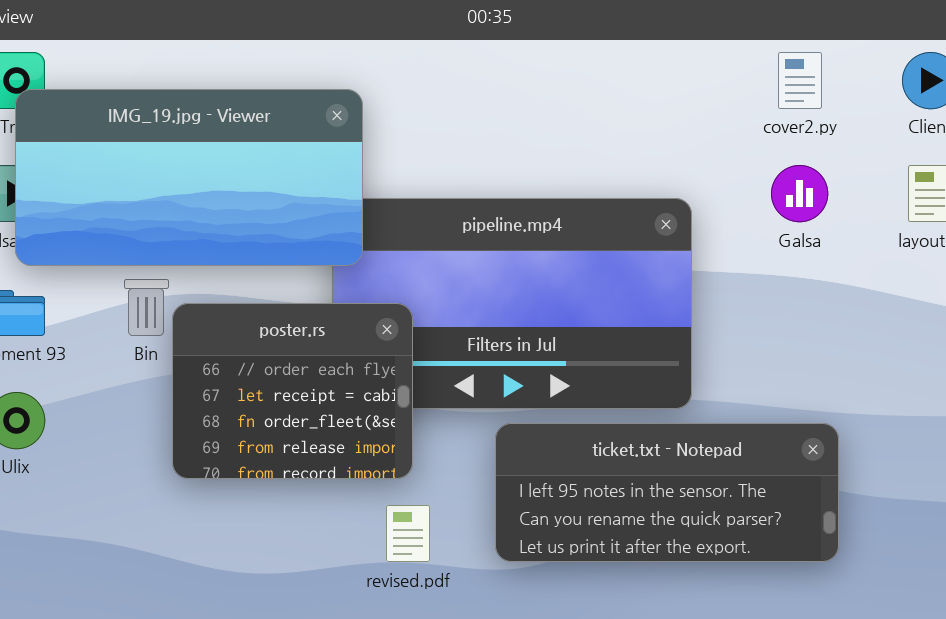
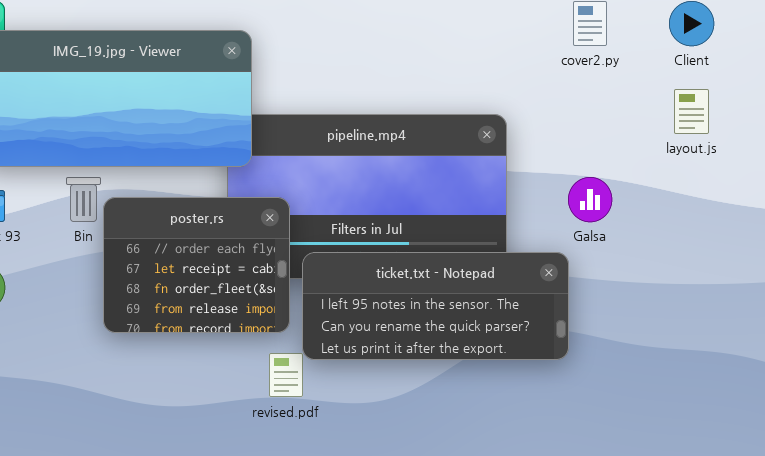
Galsa: [771,165,828,222] -> [568,177,612,222], moved
ticket.txt - Notepad: [495,423,839,562] -> [302,252,569,360], moved

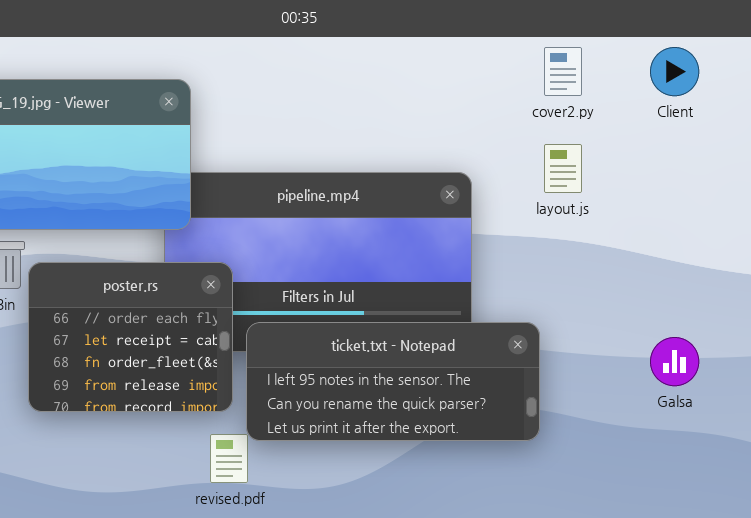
layout.js: [674,89,709,134] -> [544,144,582,193], moved
Galsa: [568,177,612,222] -> [650,337,699,386], moved

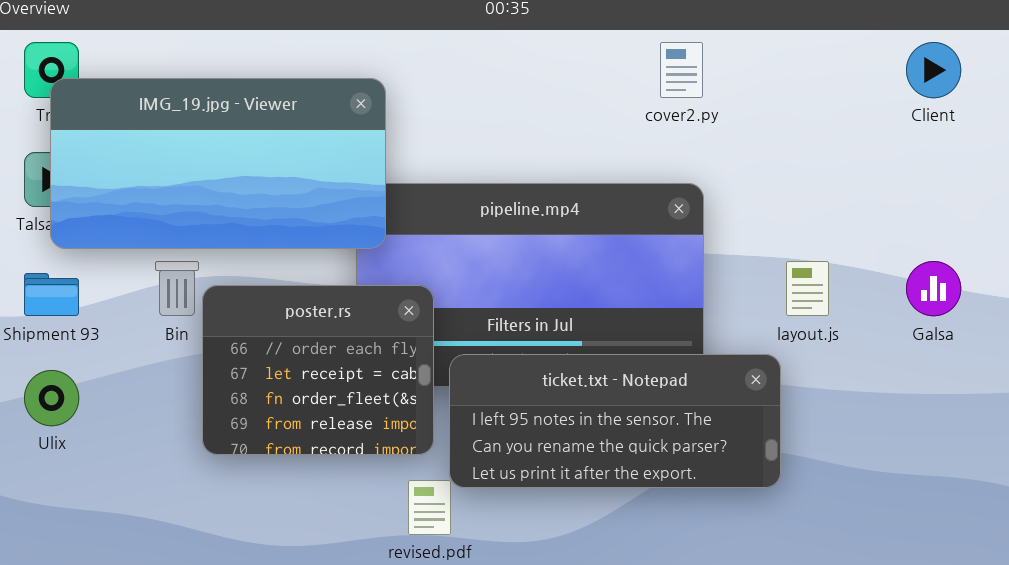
cover2.py: [544,47,582,96] -> [660,42,703,98], moved
layout.js: [544,144,582,193] -> [786,261,829,316], moved
Galsa: [650,337,699,386] -> [906,261,961,316], moved

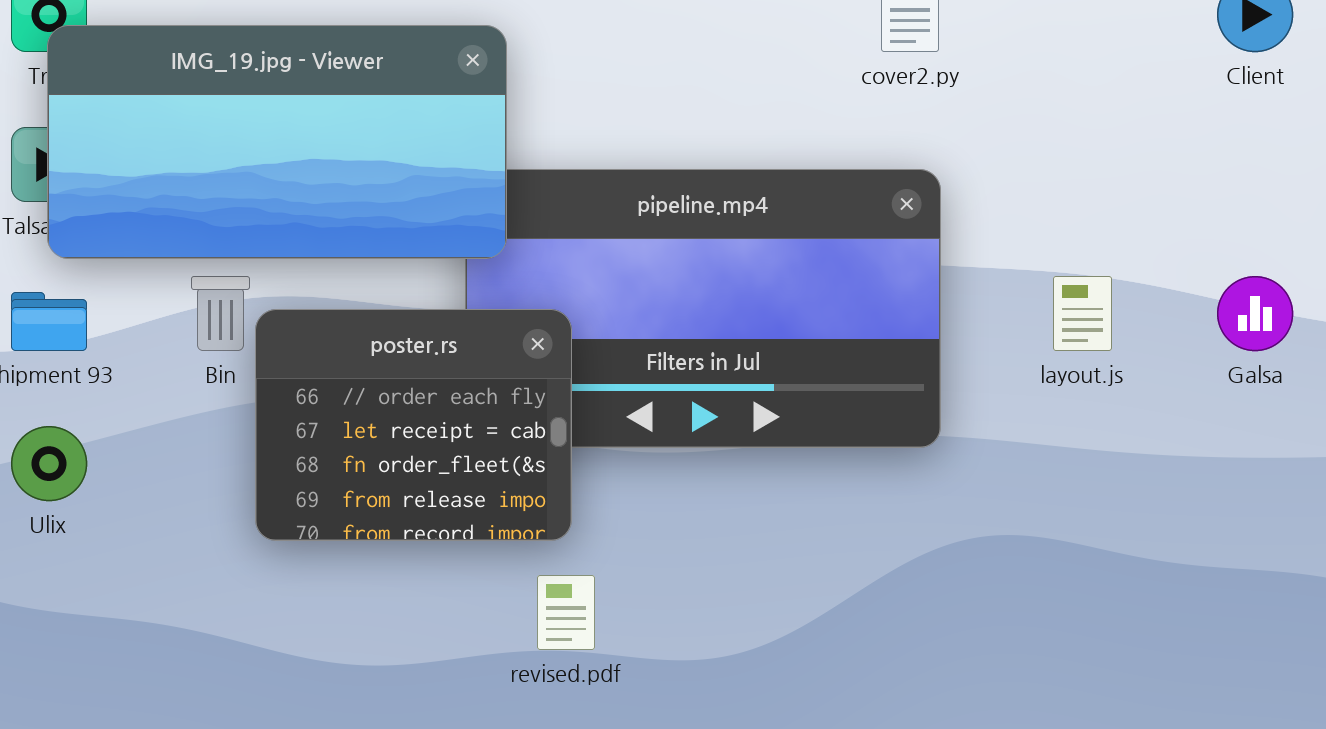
ticket.txt - Notepad: [449,354,781,488] -> none, closed

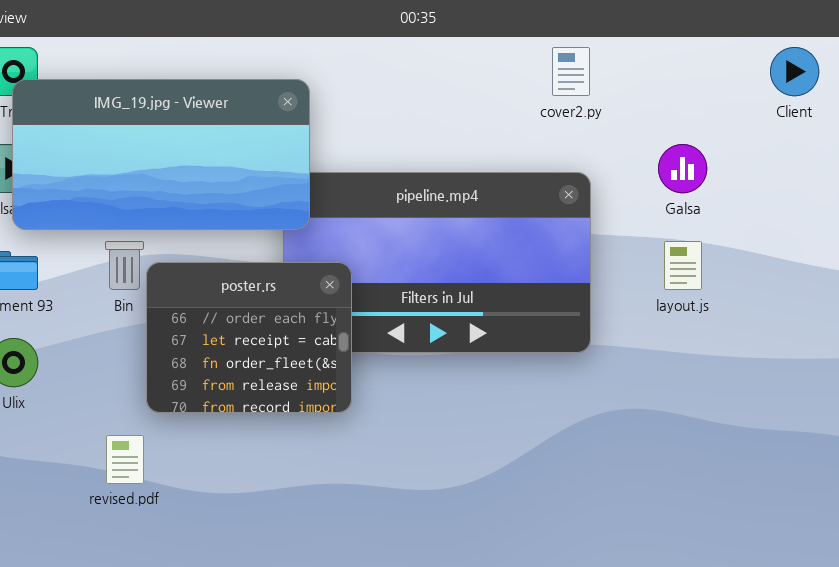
Galsa: [1217,276,1293,351] -> [658,144,707,193], moved
revised.pdf: [537,575,595,650] -> [106,435,144,484], moved

